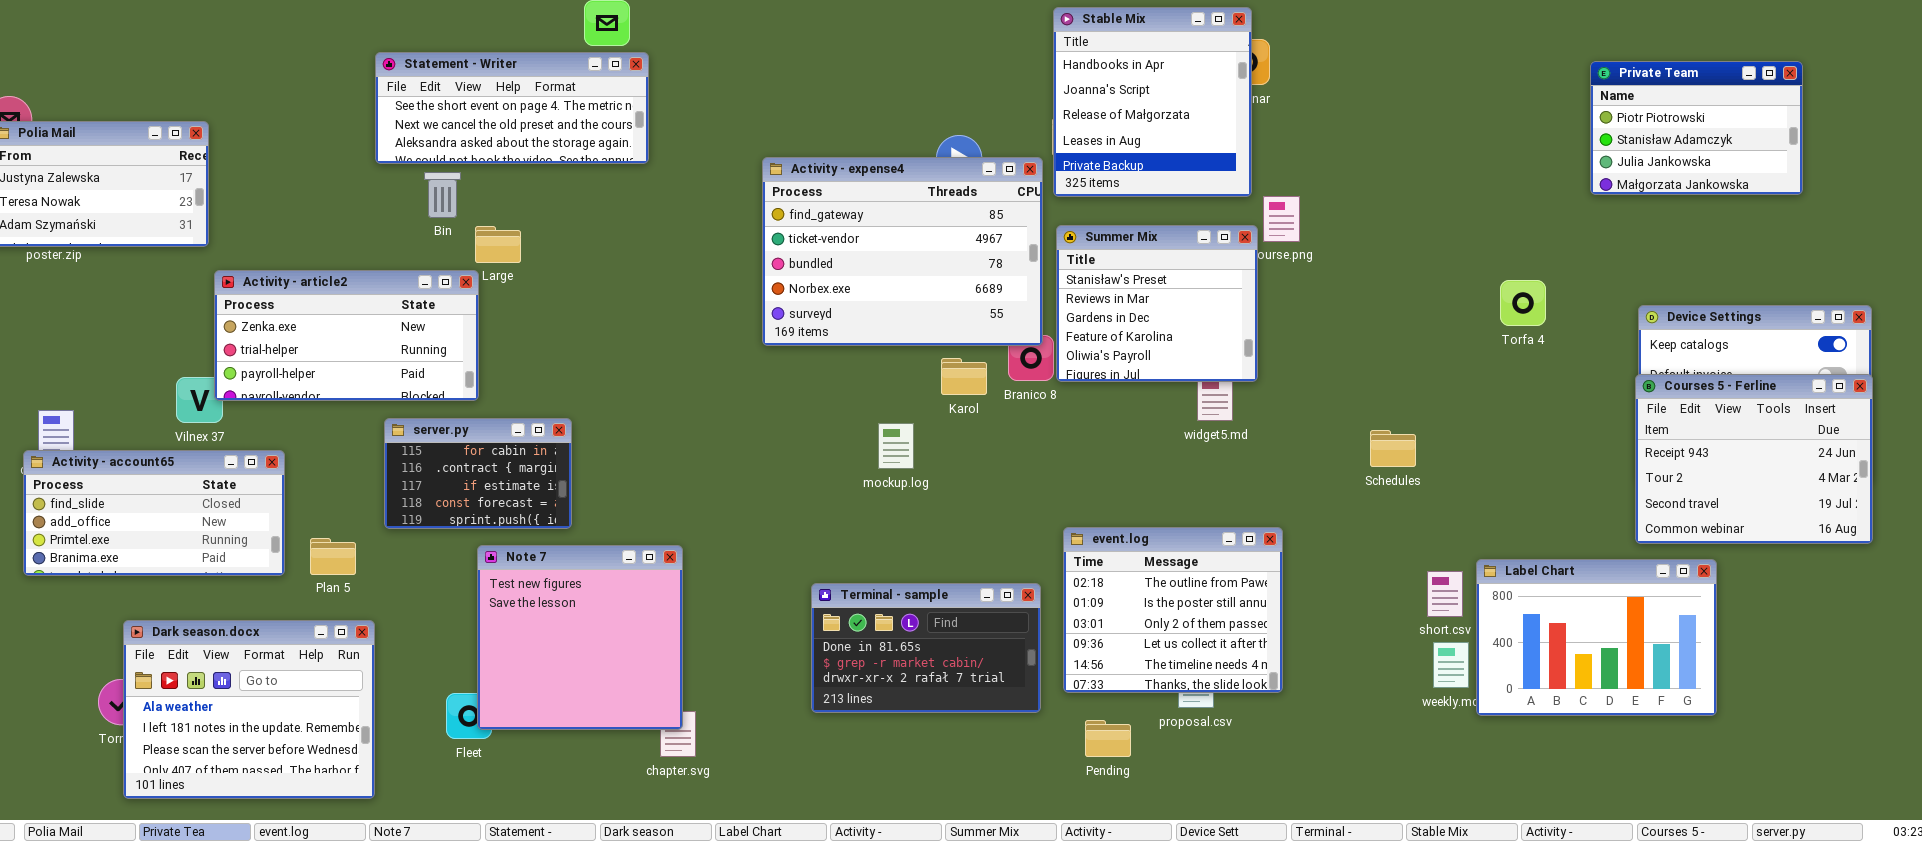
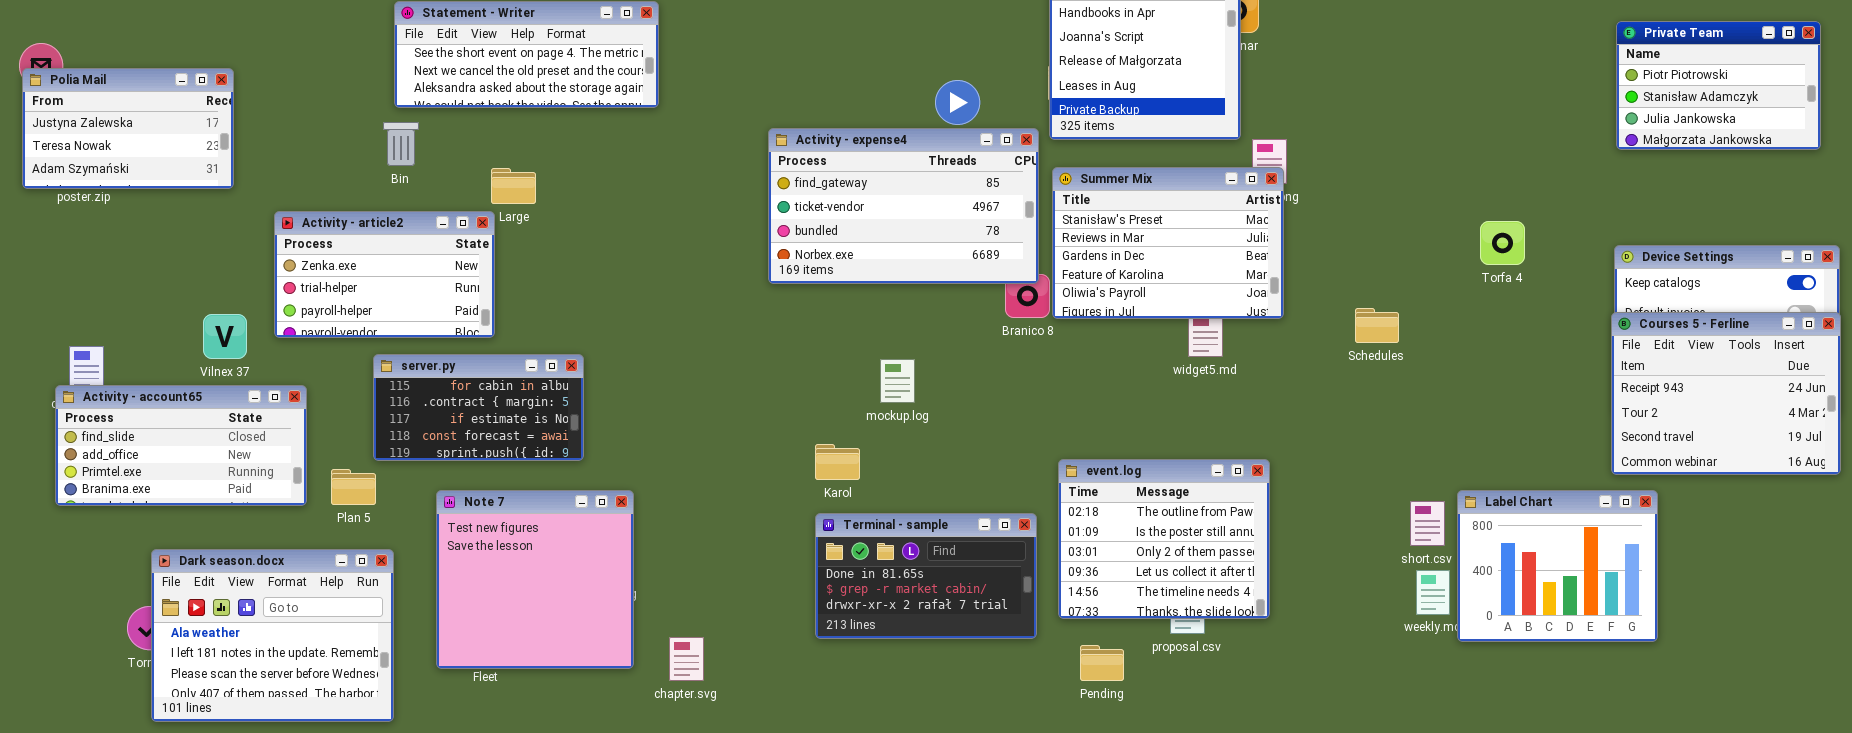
Private Team: [1590,61,1803,195] -> [1616,21,1821,150], moved
Activity - expense4: [762,157,1043,346] -> [768,128,1039,284], resized
Bin: [424,172,461,218] -> [383,122,419,166], moved
Summer Mix: [1056,225,1258,382] -> [1052,167,1284,319], resized
Activity - article2: [214,270,479,401] -> [274,211,495,338], resized
Karol: [941,358,987,395] -> [815,444,860,480], moved
server.py: [384,418,572,529] -> [373,354,584,461], resized
Schedules: [1370,430,1416,467] -> [1355,308,1399,343], moved
Note 7: [477,545,683,730] -> [436,490,634,669], moved
Label Chart: [1476,559,1717,716] -> [1457,490,1658,642], resized

